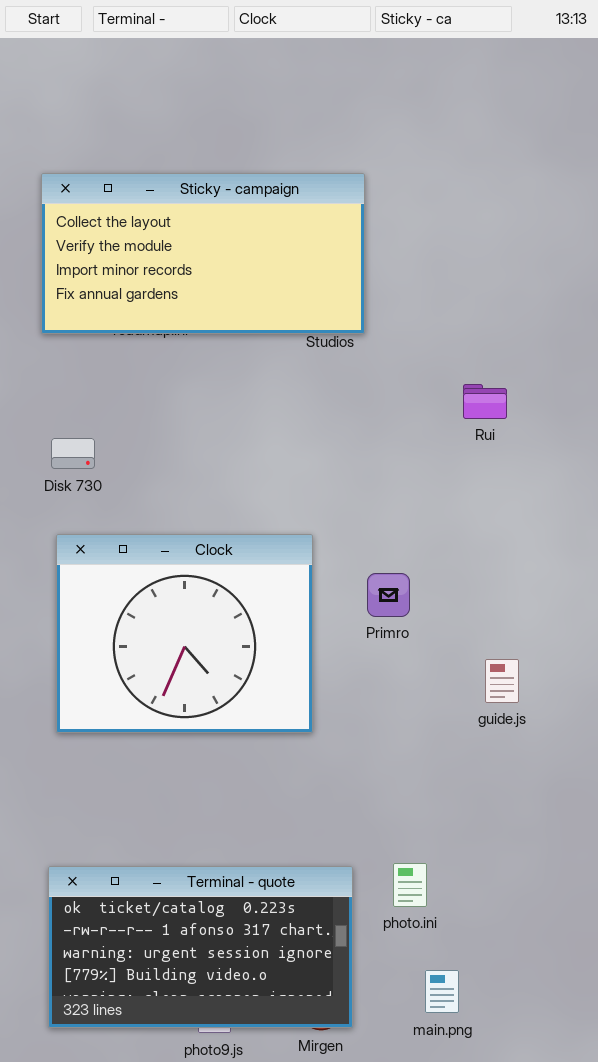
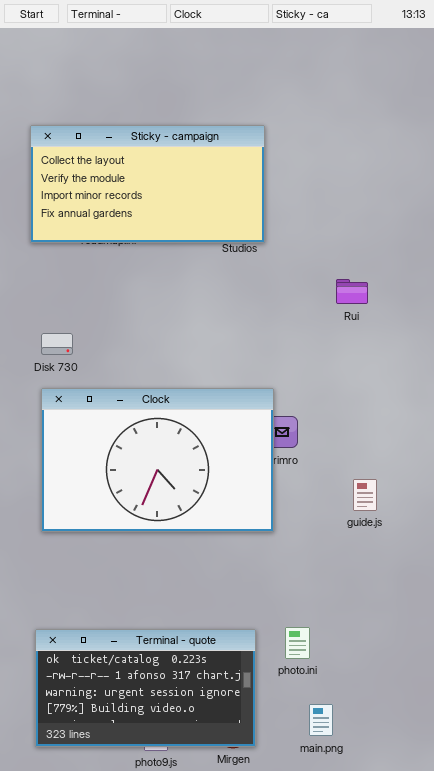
Disk 730: [51,438,95,469] -> [41,333,73,355], moved
Clock: [56,534,313,733] -> [41,388,274,532], resized

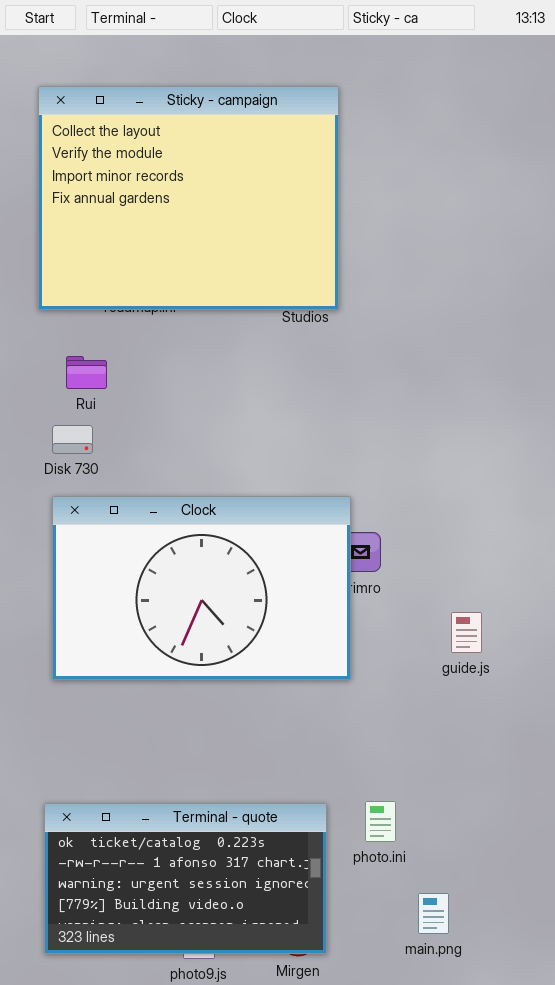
Sticky - campaign: [30,125,265,243] -> [38,86,339,310], resized
Rui: [336,279,368,304] -> [66,356,107,389], moved
main.png: [309,704,333,736] -> [418,893,449,934], moved

